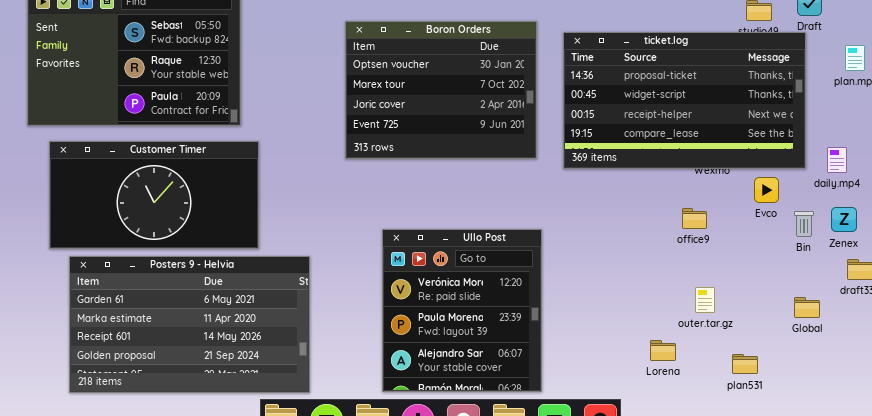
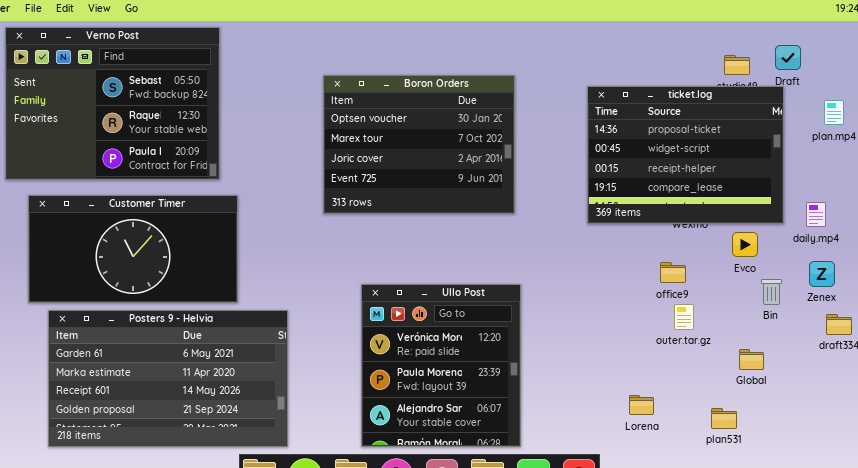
ticket.log: [563,32,806,169] -> [587,86,784,224], resized
Bin: [794,211,814,237] -> [761,279,782,305], moved
outer.tar.gz: [695,287,715,313] -> [674,304,694,330], moved
Global: [794,297,820,318] -> [739,349,764,370], moved

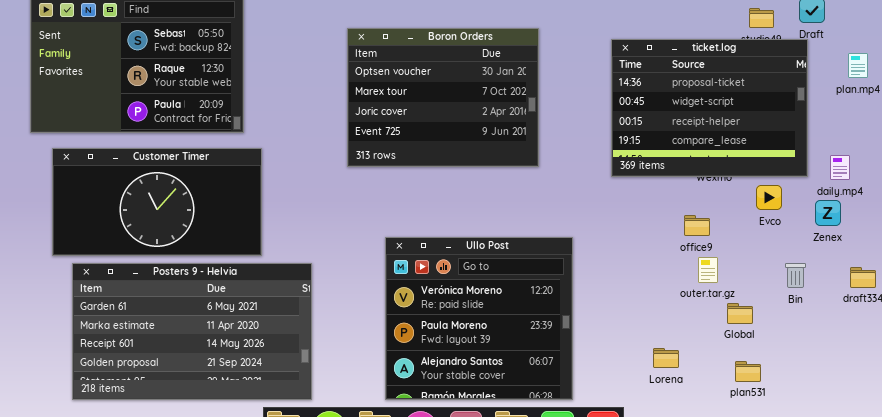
Zenex: [809,261,835,287] -> [815,200,841,226], moved
Bin: [761,279,782,305] -> [785,263,806,288], moved
Ullo Post: [361,284,521,447] -> [385,237,573,400], resized
Global: [739,349,764,370] -> [727,303,753,324], moved

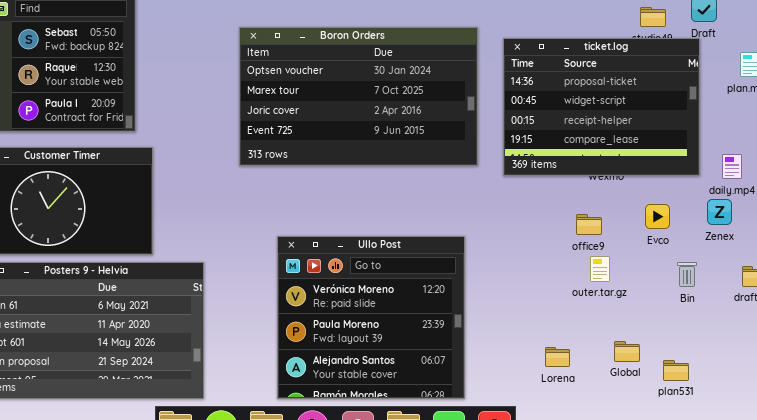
Boron Orders: [347,28,539,167] -> [239,27,478,166], resized
Evco: [756,185,782,210] -> [645,204,670,229], moved
Global: [727,303,753,324] -> [614,341,640,362], moved
plan531: [735,361,761,382] -> [663,360,689,381], moved

